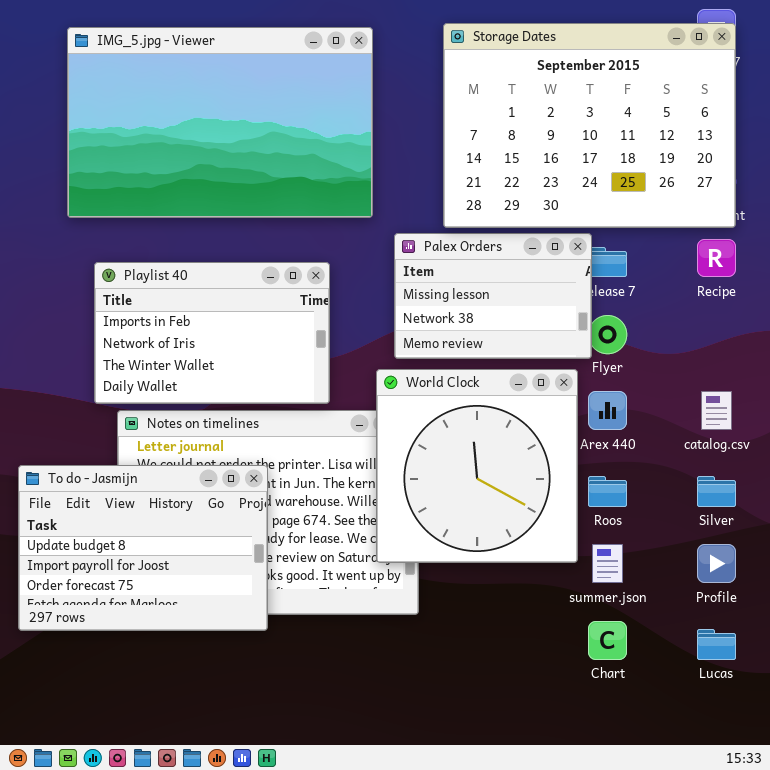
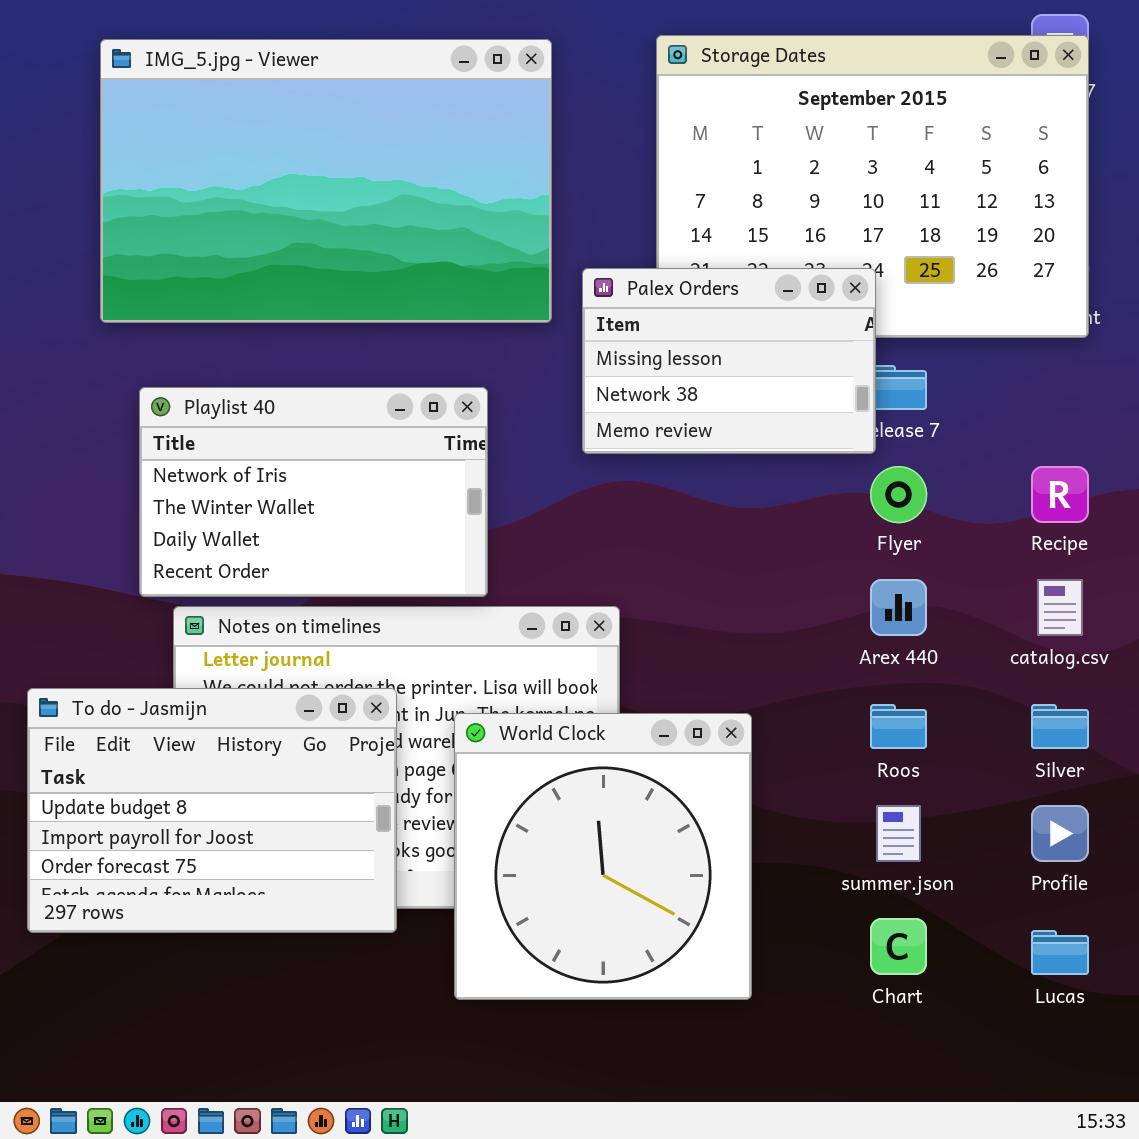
Palex Orders: [394,233,592,359] -> [582,268,876,454], moved
Recipe: [697,239,736,277] -> [1031,466,1089,523], moved
Playlist 40: [94,262,330,404] -> [139,387,488,597], scrolled down 1 row
World Clock: [376,369,578,563] -> [454,713,752,1000], moved

